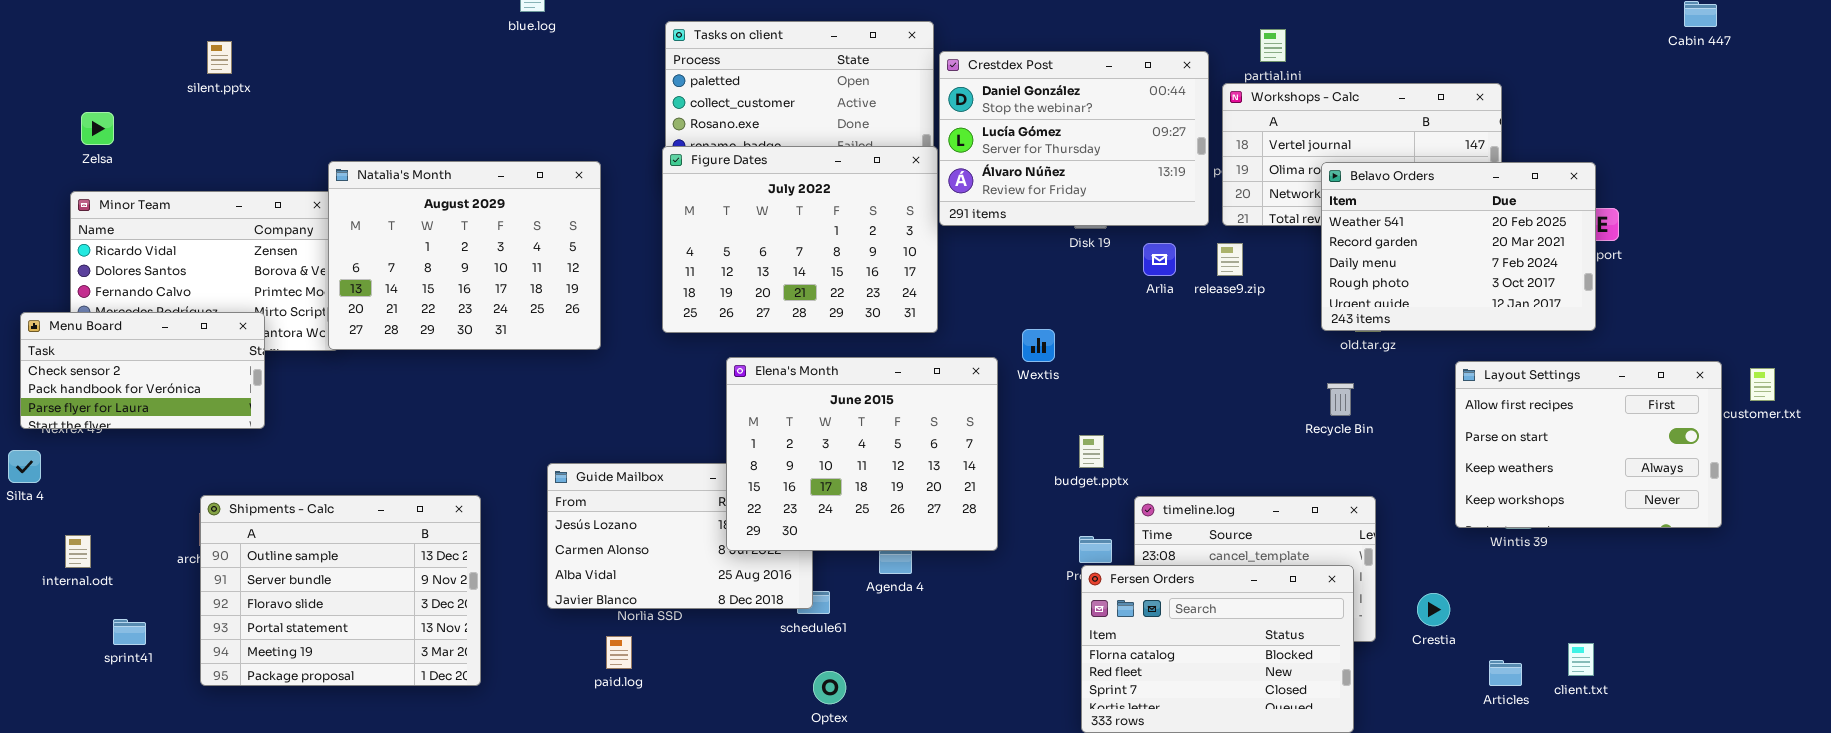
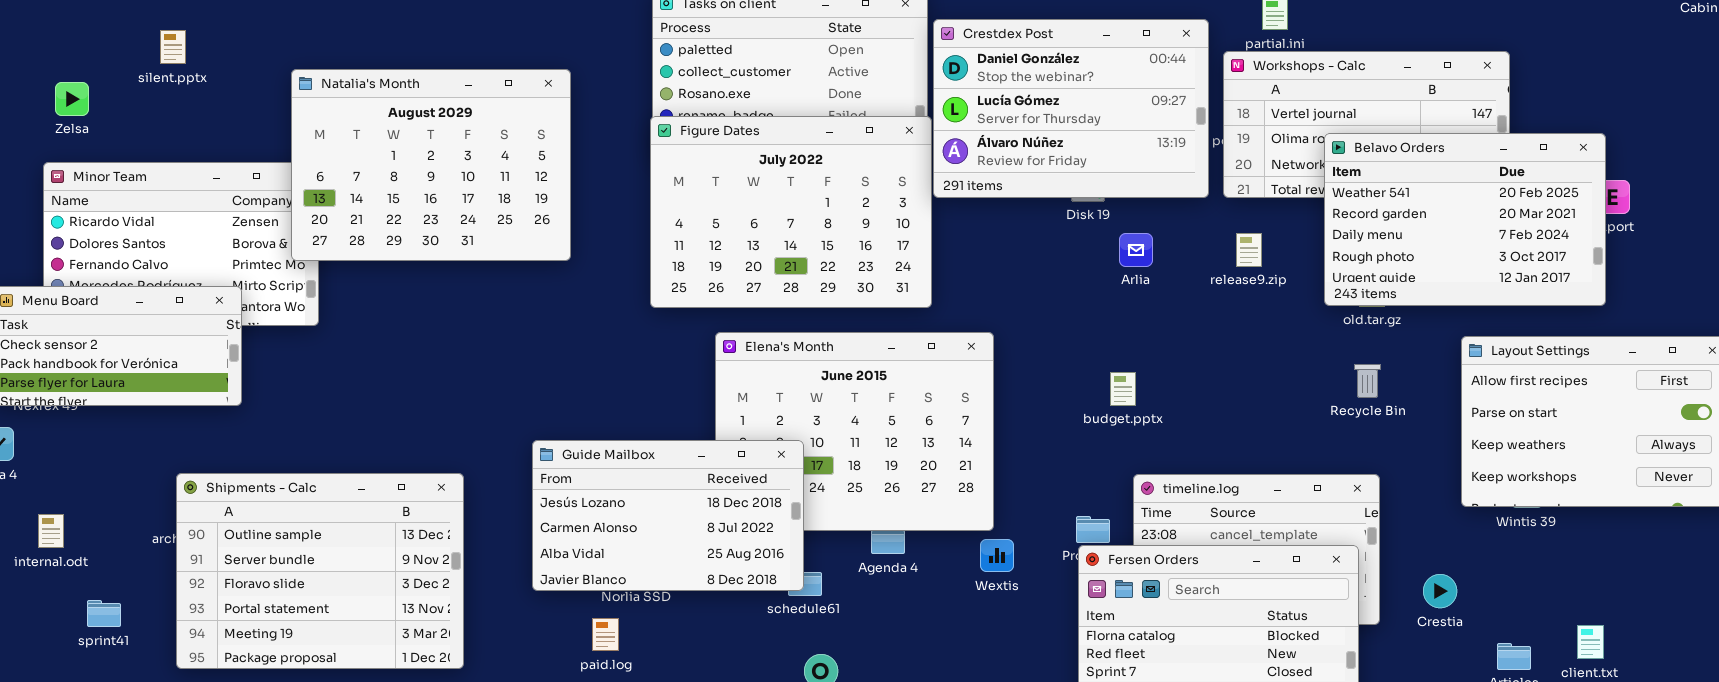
silent.pptx: [207,41,232,74] -> [160,30,186,64], moved
Natalia's Month: [328,161,601,350] -> [291,69,571,261], moved
Arlia: [1143,243,1176,276] -> [1119,233,1153,267], moved
release9.zip: [1217,243,1243,276] -> [1236,233,1262,267], moved
Wextis: [1022,329,1055,362] -> [980,539,1014,572], moved
Recycle Bin: [1327,383,1354,416] -> [1354,364,1381,398], moved
budget.pptx: [1079,435,1104,468] -> [1110,372,1136,406], moved
Guide Mailbox: [547,463,813,609] -> [532,440,804,591], raised

